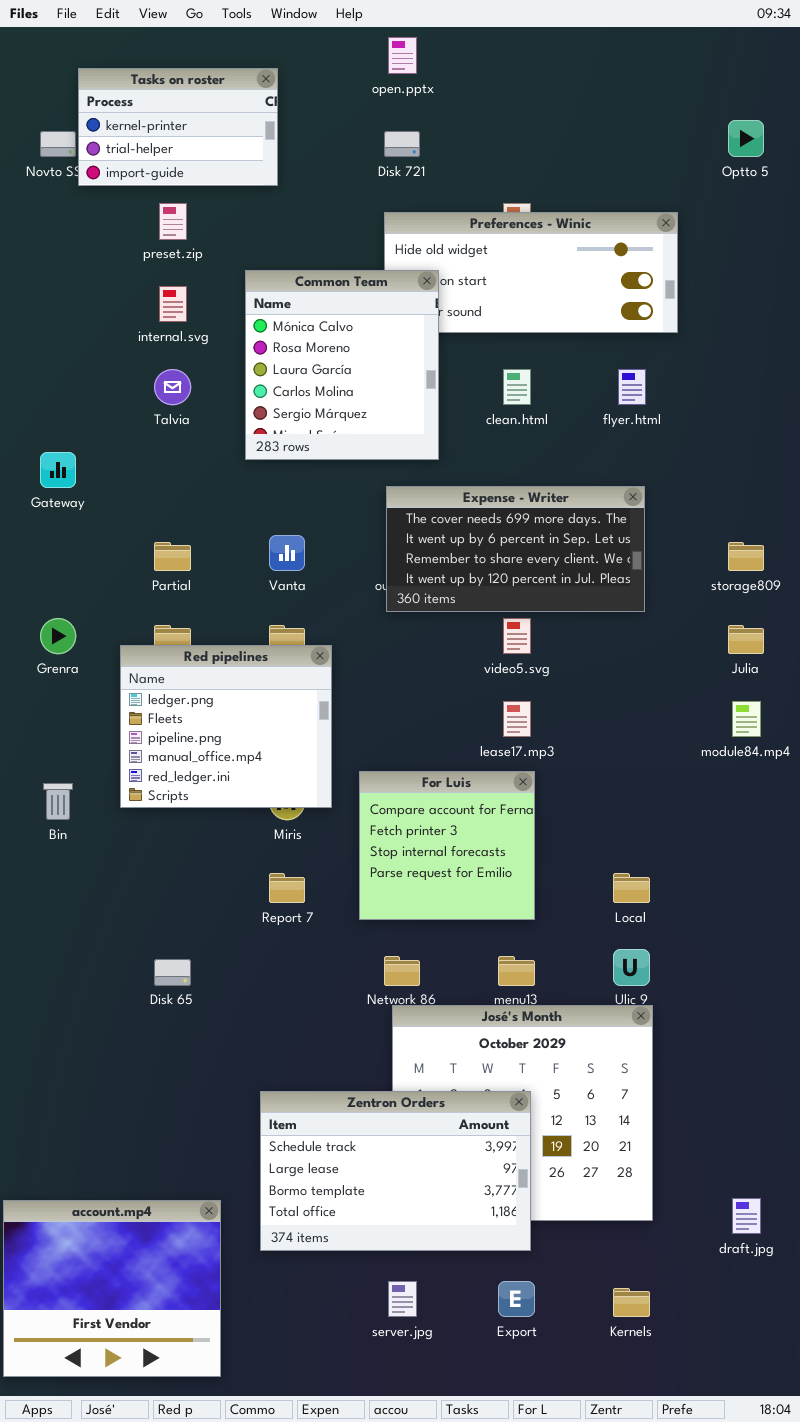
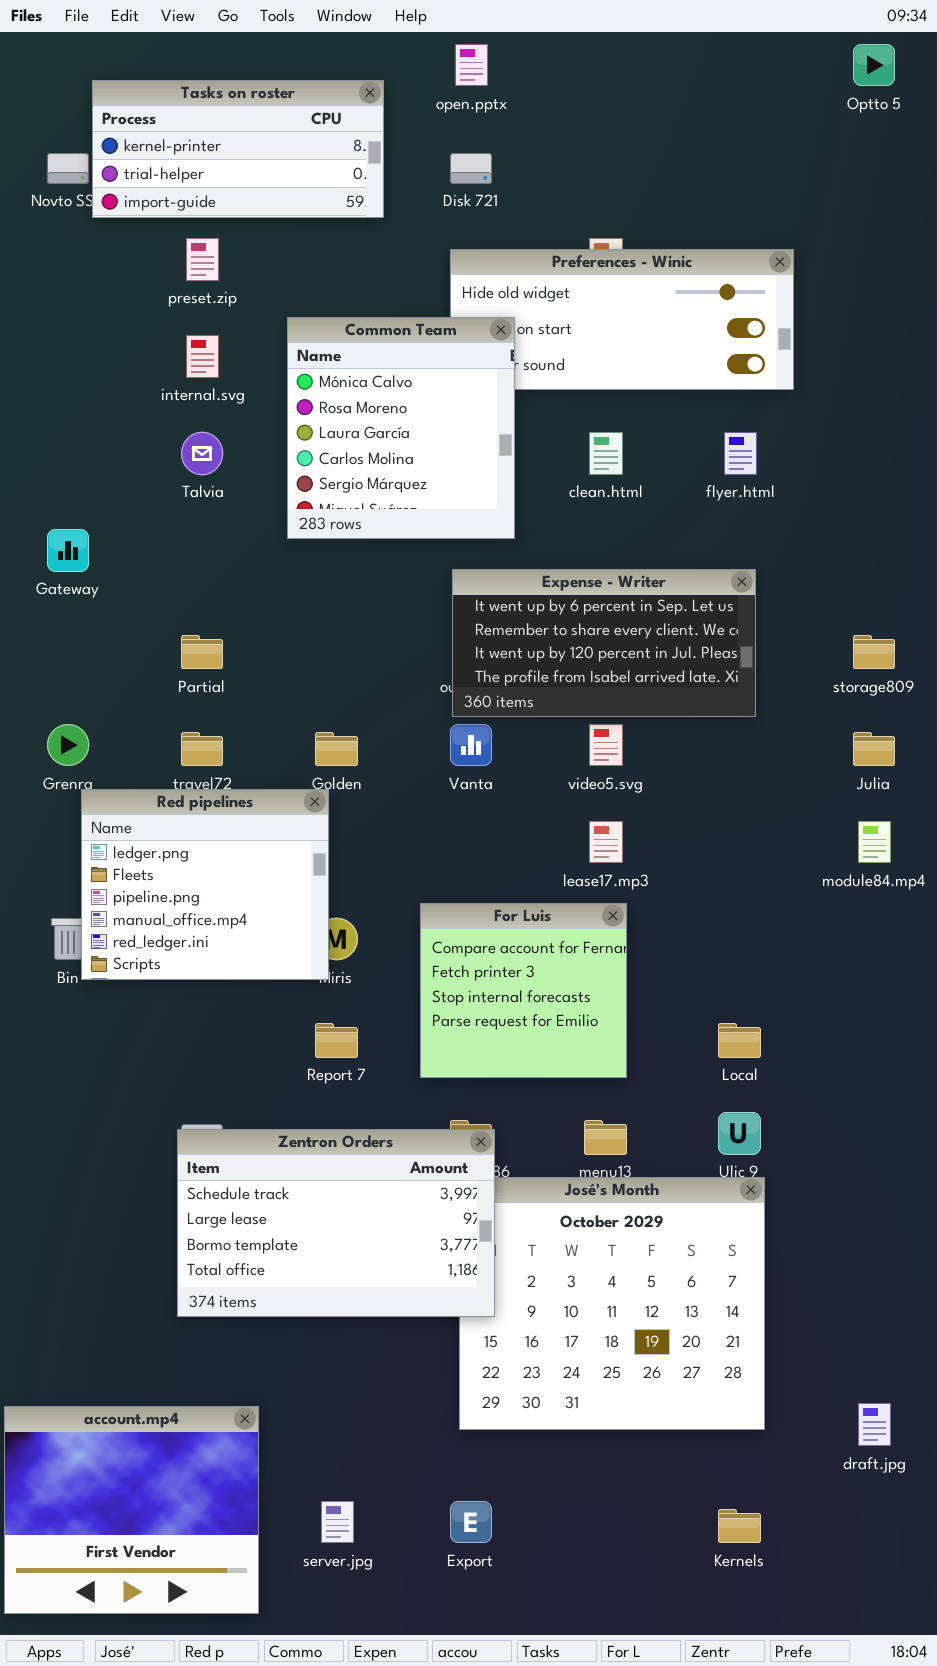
Tasks on roster: [78,68,278,186] -> [92,80,384,218], resized
Optto 5: [728,120,764,157] -> [853,44,895,86], moved
Expense - Writer: [386,486,645,612] -> [452,569,756,717], scrolled down 1 row
Vanta: [269,535,305,571] -> [450,724,492,766], moved
Red pipelines: [120,645,332,808] -> [81,789,329,980], moved
Zentron Orders: [260,1091,531,1251] -> [177,1129,495,1317], moved
server.jpg: [388,1281,417,1317] -> [321,1501,354,1543], moved
Export: [498,1281,535,1317] -> [450,1501,492,1543], moved

